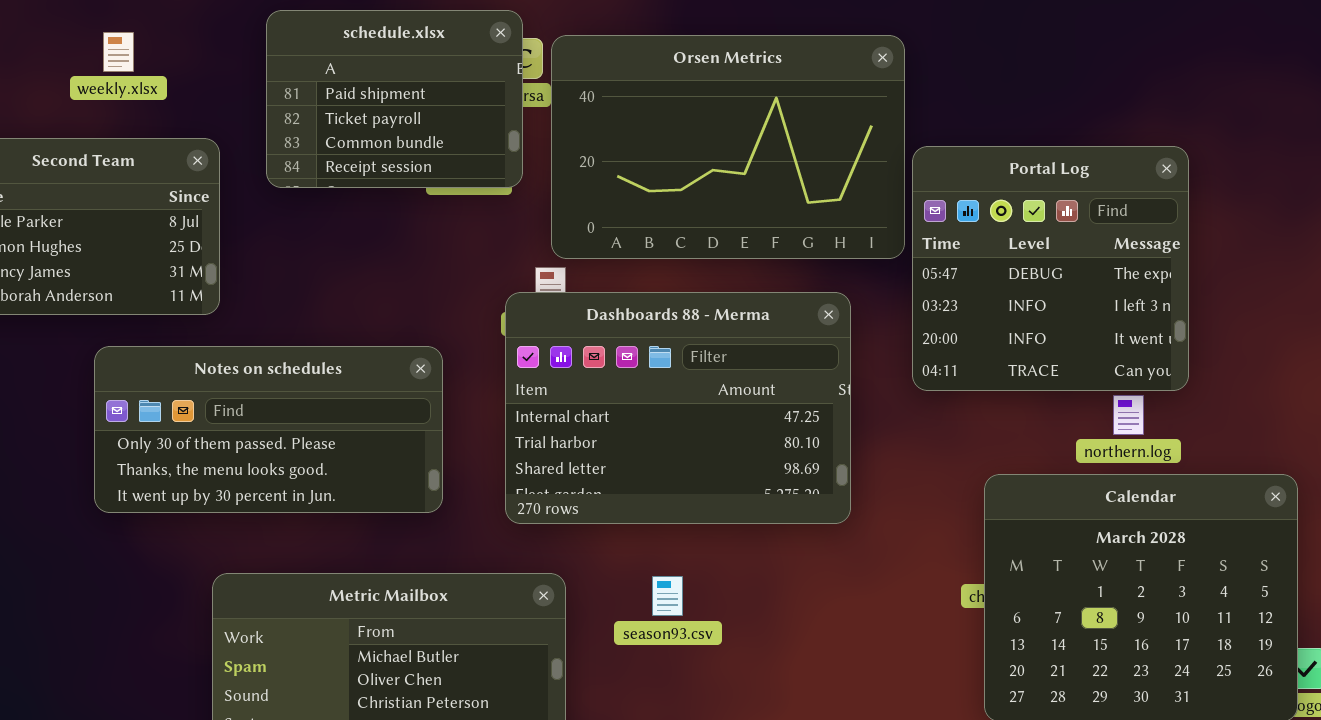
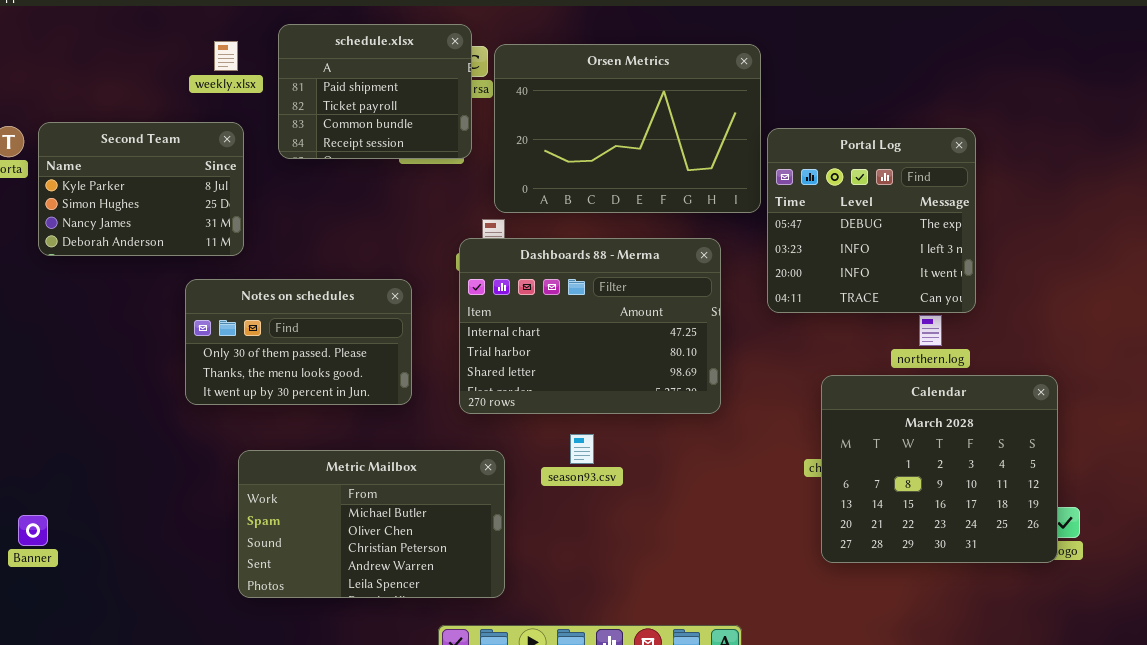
weekly.xlsx: [103,32,134,72] -> [214,41,238,71], moved
Notes on schedules: [94,346,443,513] -> [185,279,412,405], resized
season93.csv: [652,576,683,616] -> [570,434,594,464], moved

